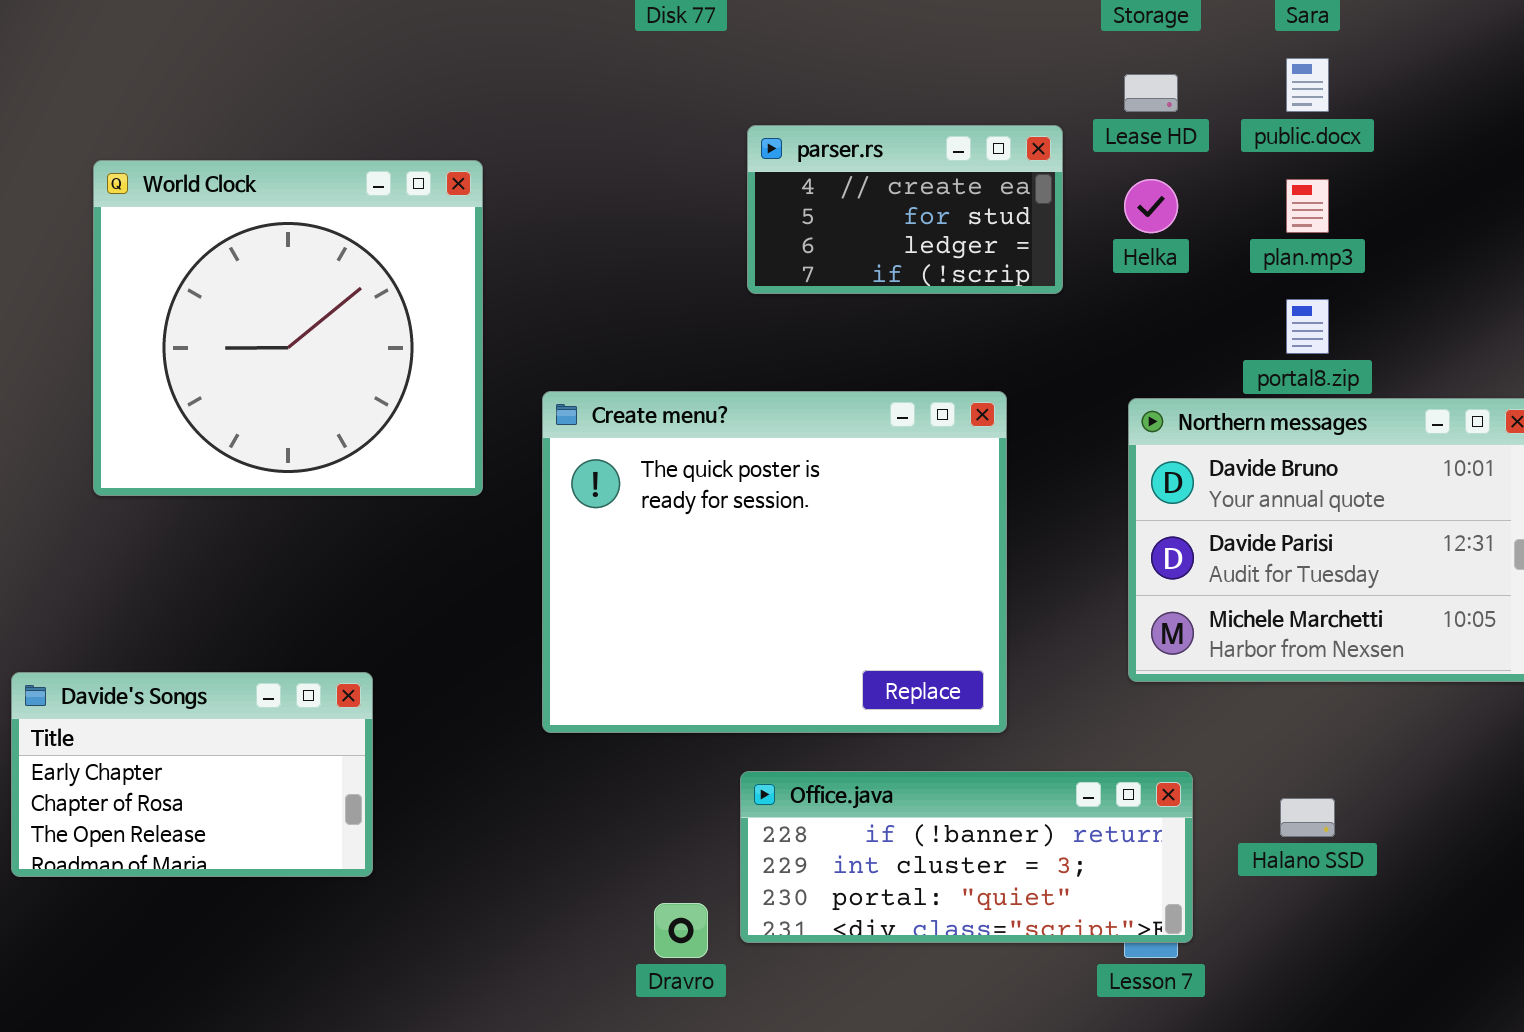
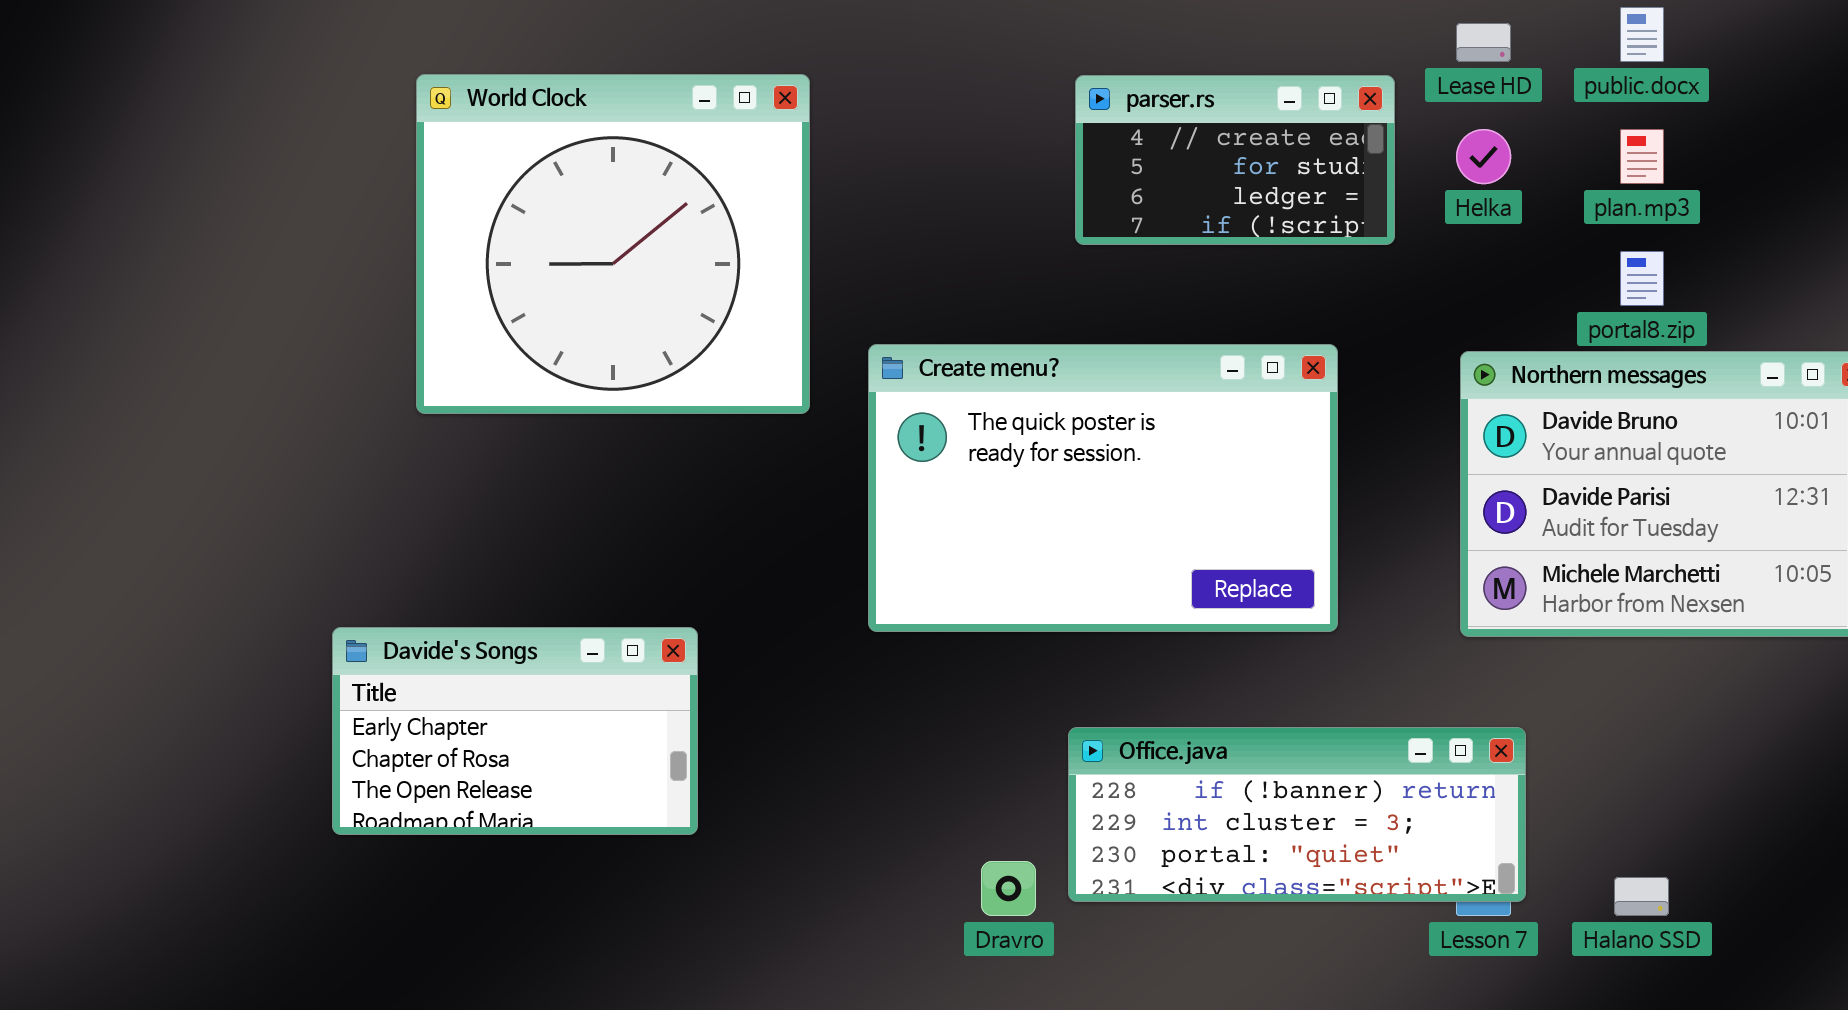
World Clock: [93,160,483,496] -> [416,74,810,414], moved
Create menu?: [542,391,1007,733] -> [868,344,1338,632], resized
Halano SSD: [1280,798,1335,837] -> [1614,877,1669,916], moved

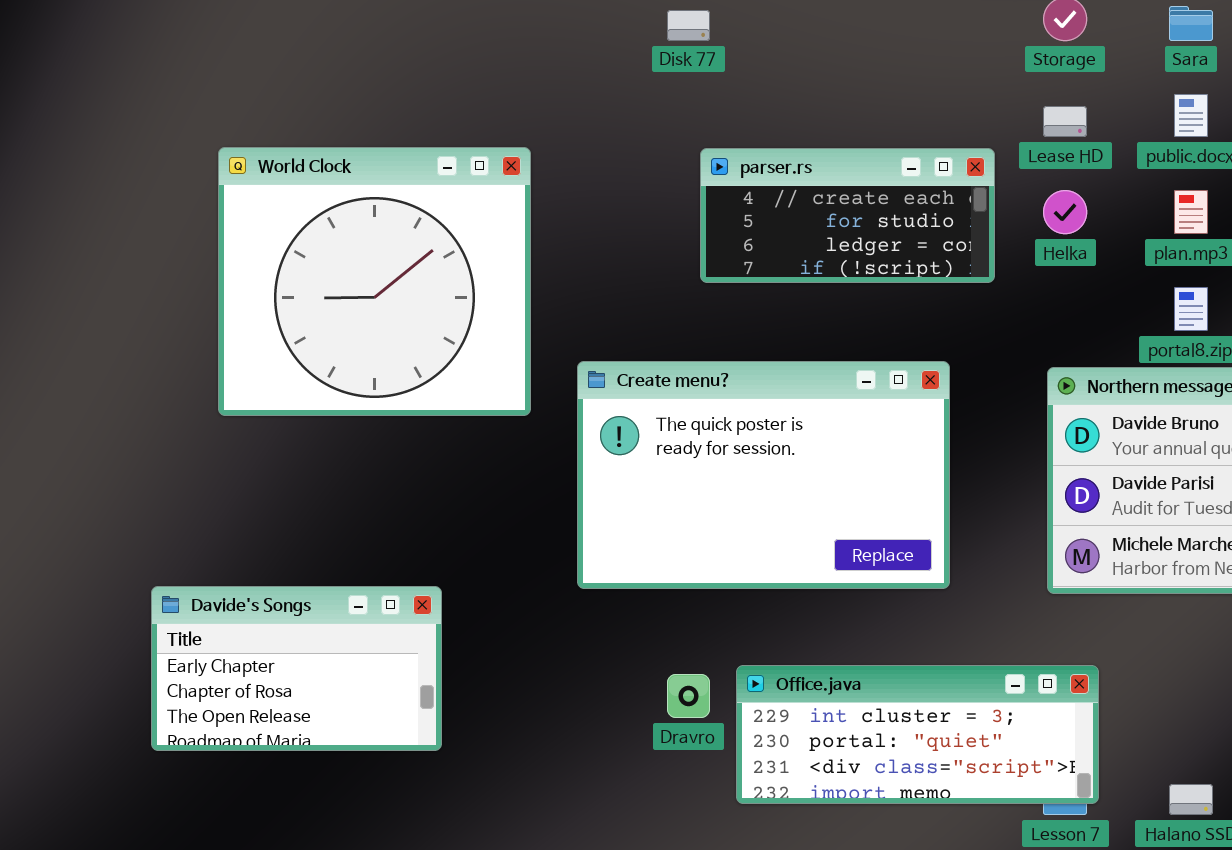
parser.rs: [1075,75,1395,245] -> [700,148,995,283], resized
Office.java: [1068,727,1526,902] -> [736,665,1099,804], scrolled down 1 row
Dravro: [981,861,1036,916] -> [667,674,710,718], moved

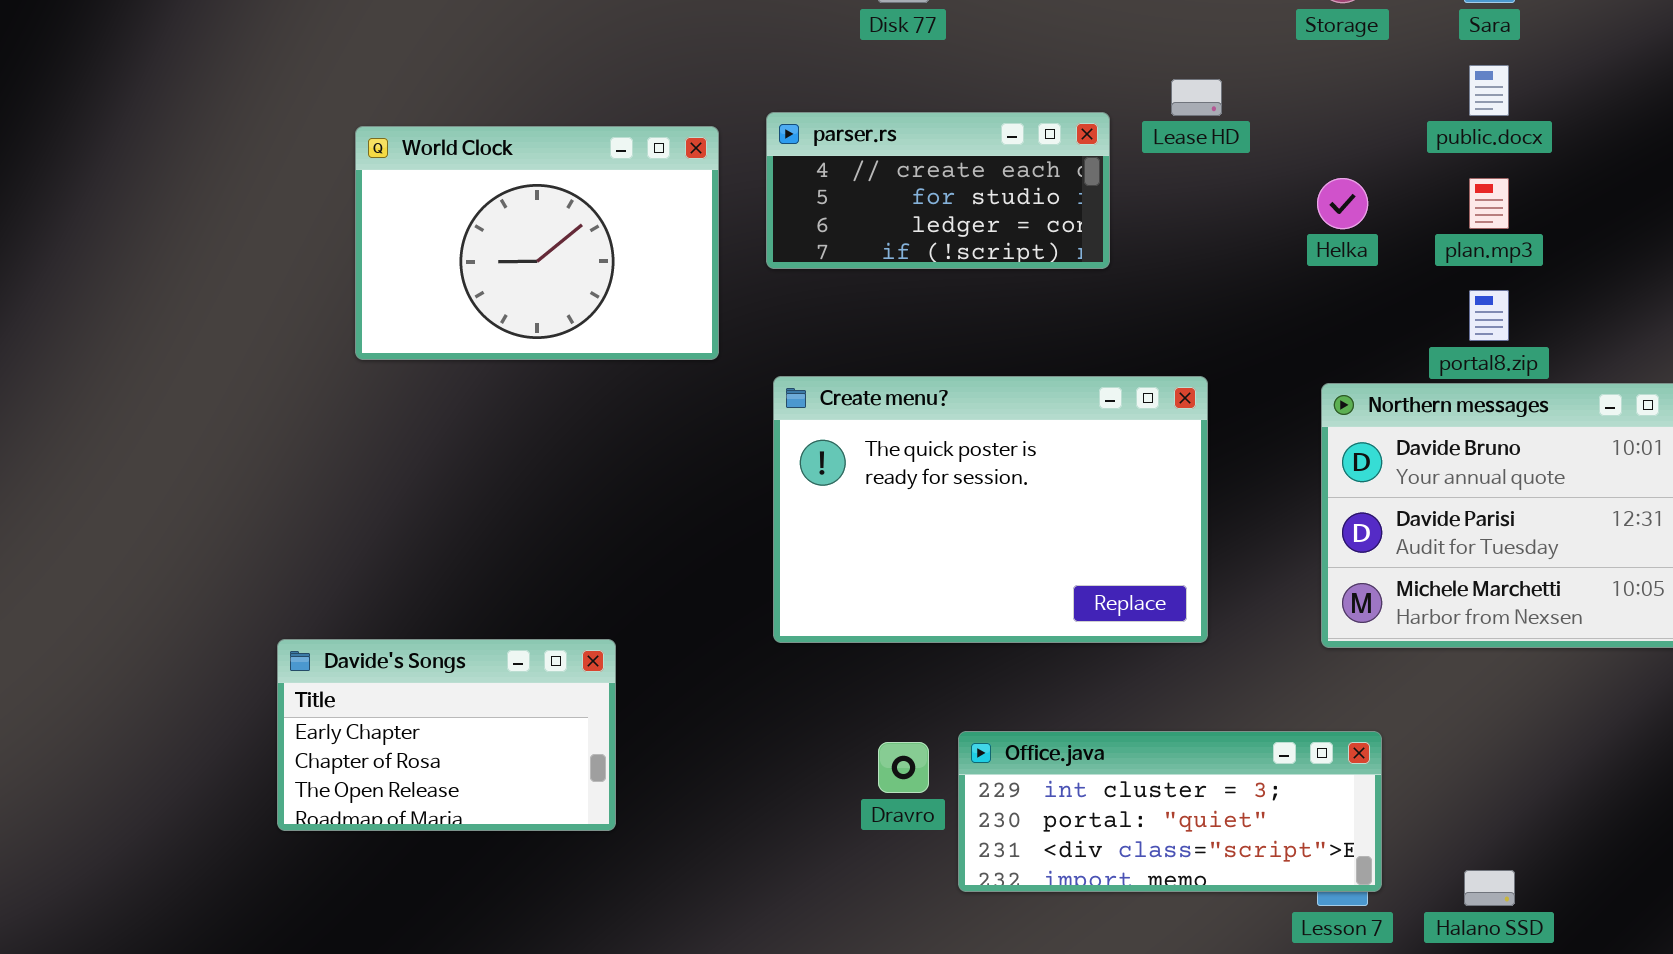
Lease HD: [1043,106,1087,137] -> [1171,79,1222,116], moved
World Clock: [218,147,531,416] -> [355,126,719,360], resized
parser.rs: [700,148,995,283] -> [766,112,1110,269], moved

